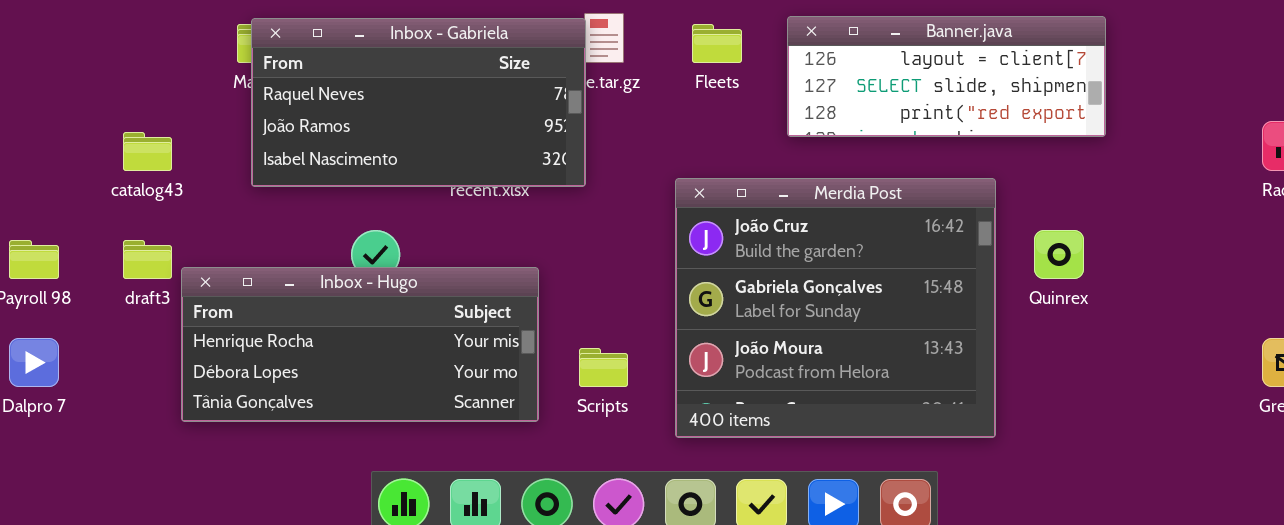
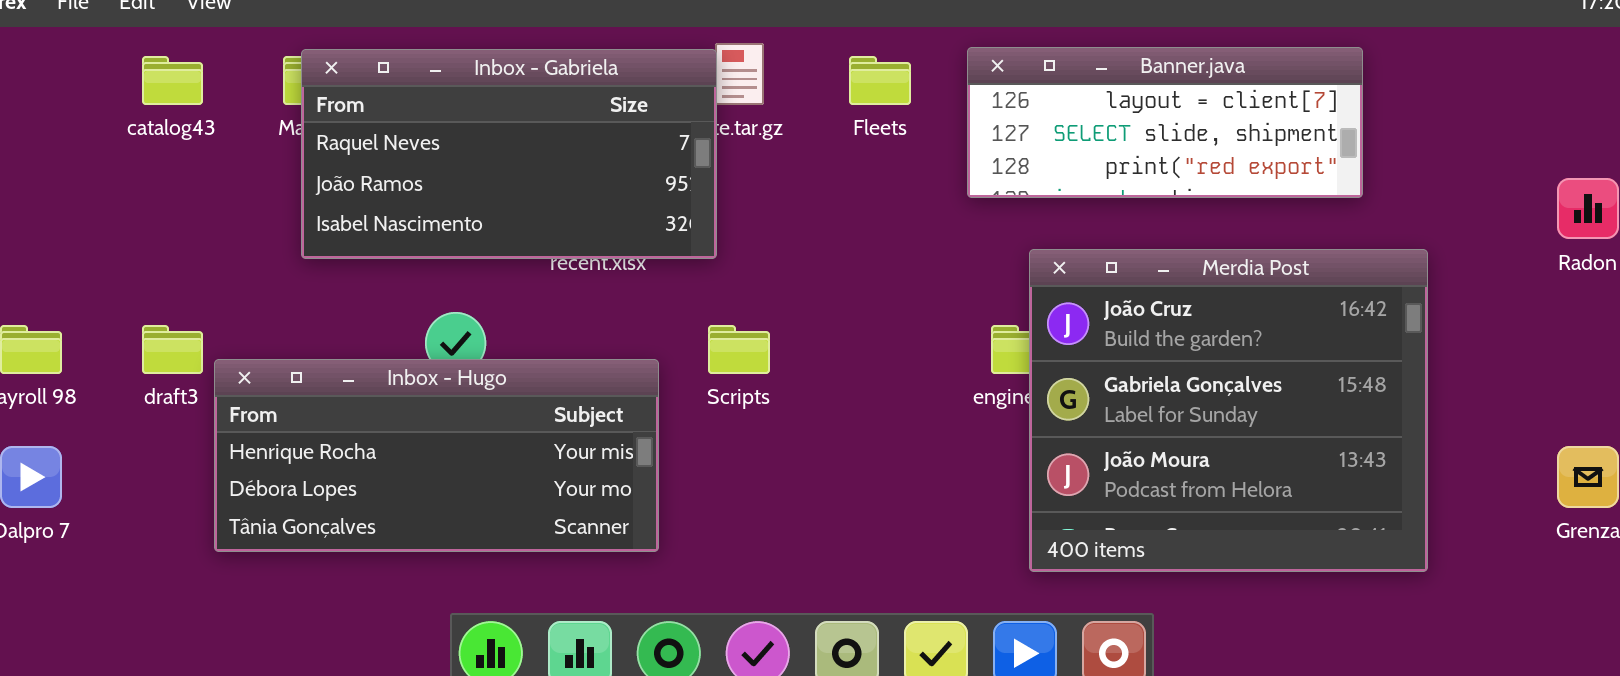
catalog43: [123,132,172,171] -> [142,56,203,105], moved
Merdia Post: [675,178,996,438] -> [1029,249,1428,572], moved
Scripts: [579,348,628,387] -> [708,325,770,374], moved

